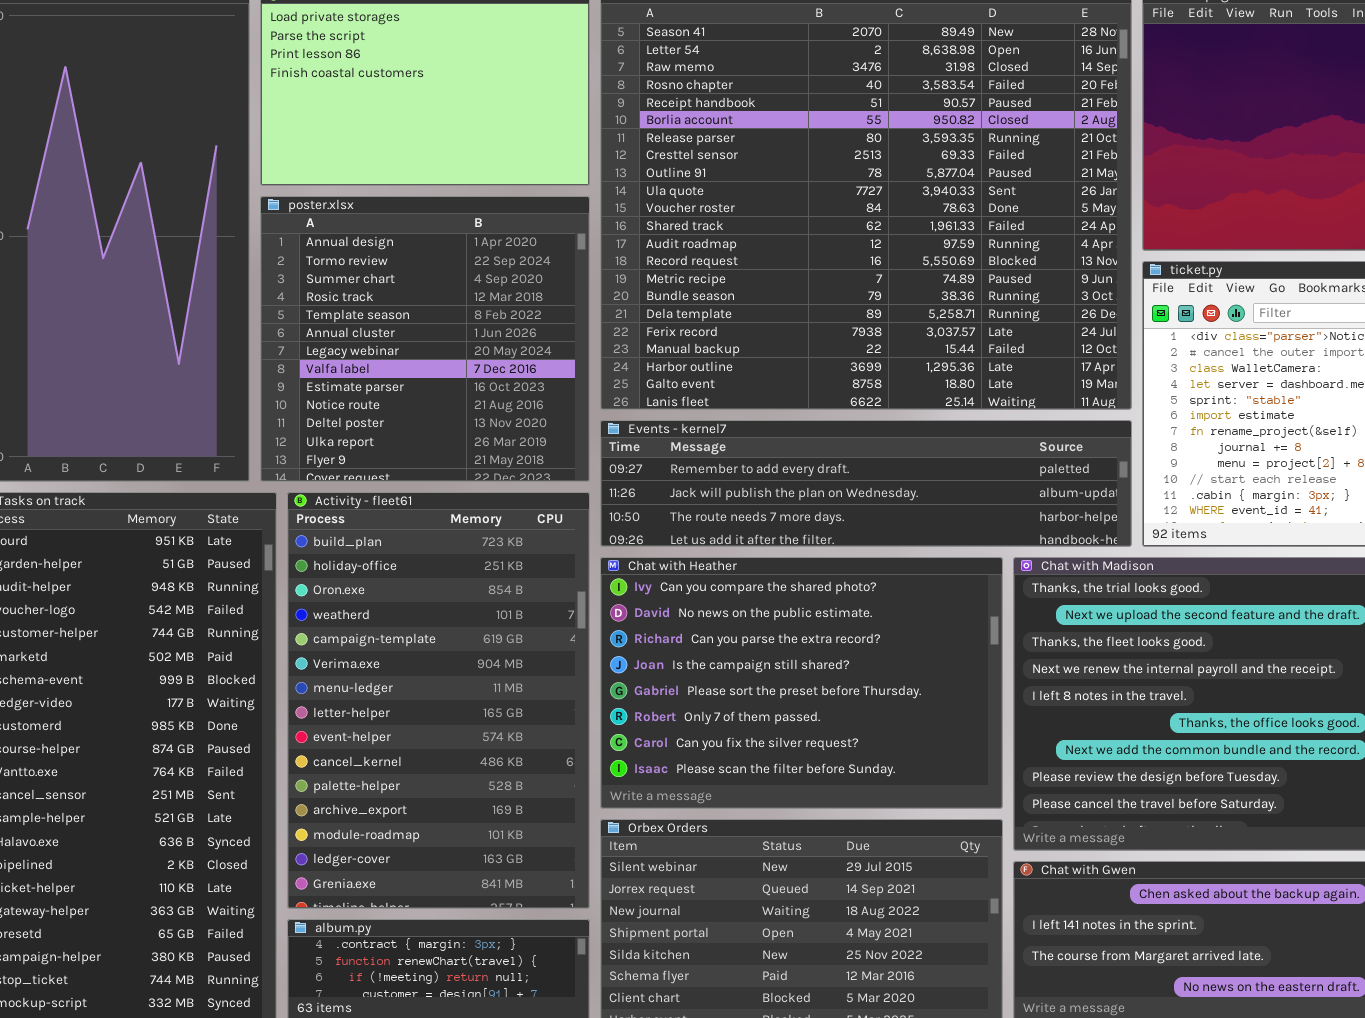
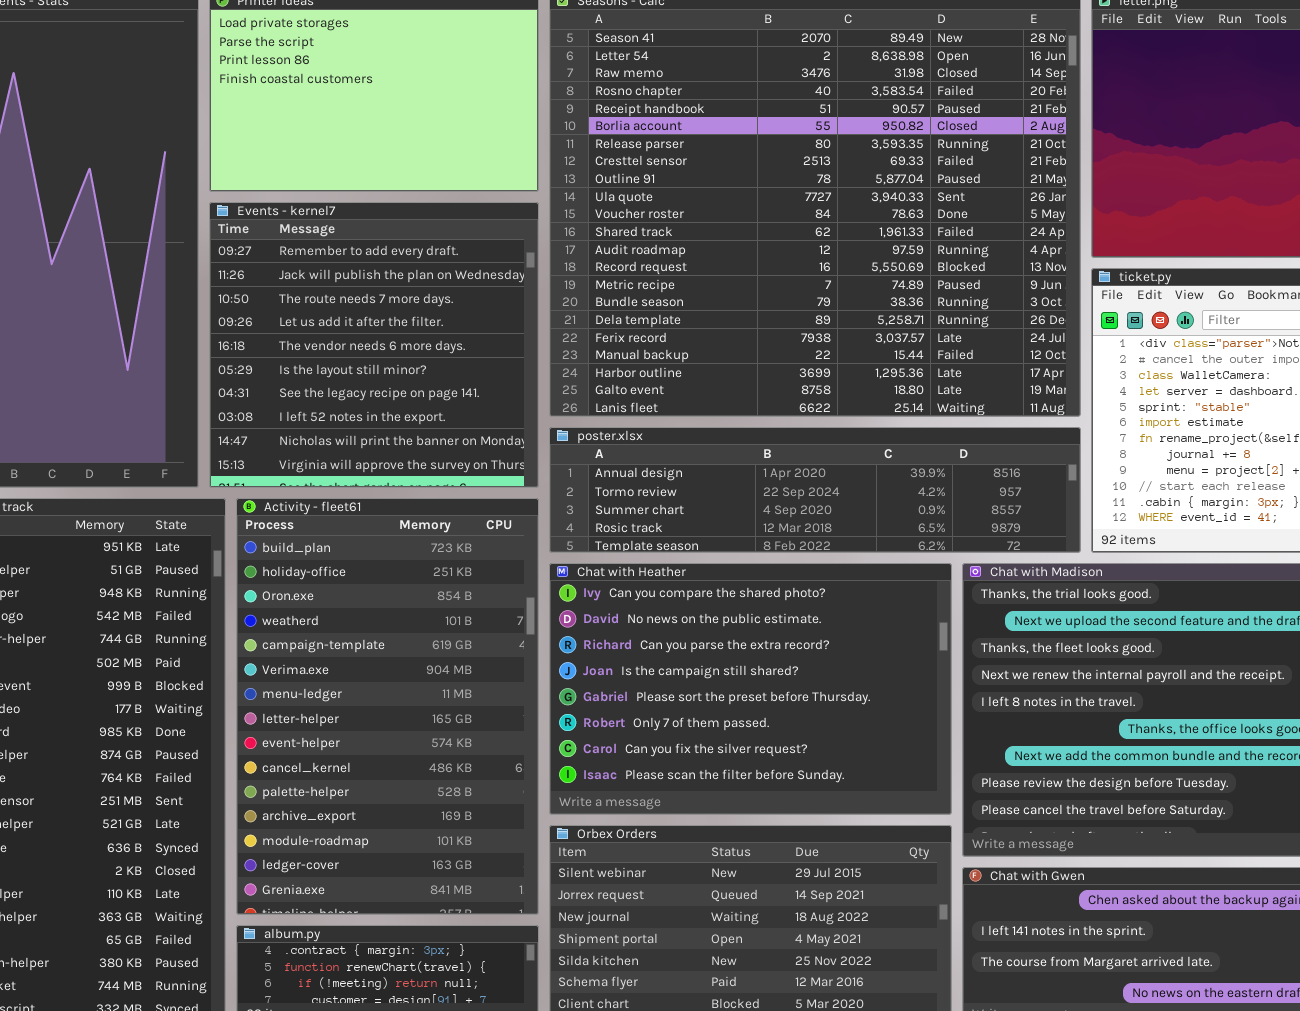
poster.xlsx: [260,196,590,482] -> [549,427,1081,553], moved, resized
Events - kernel7: [600,420,1132,547] -> [209,202,539,488], moved, resized

